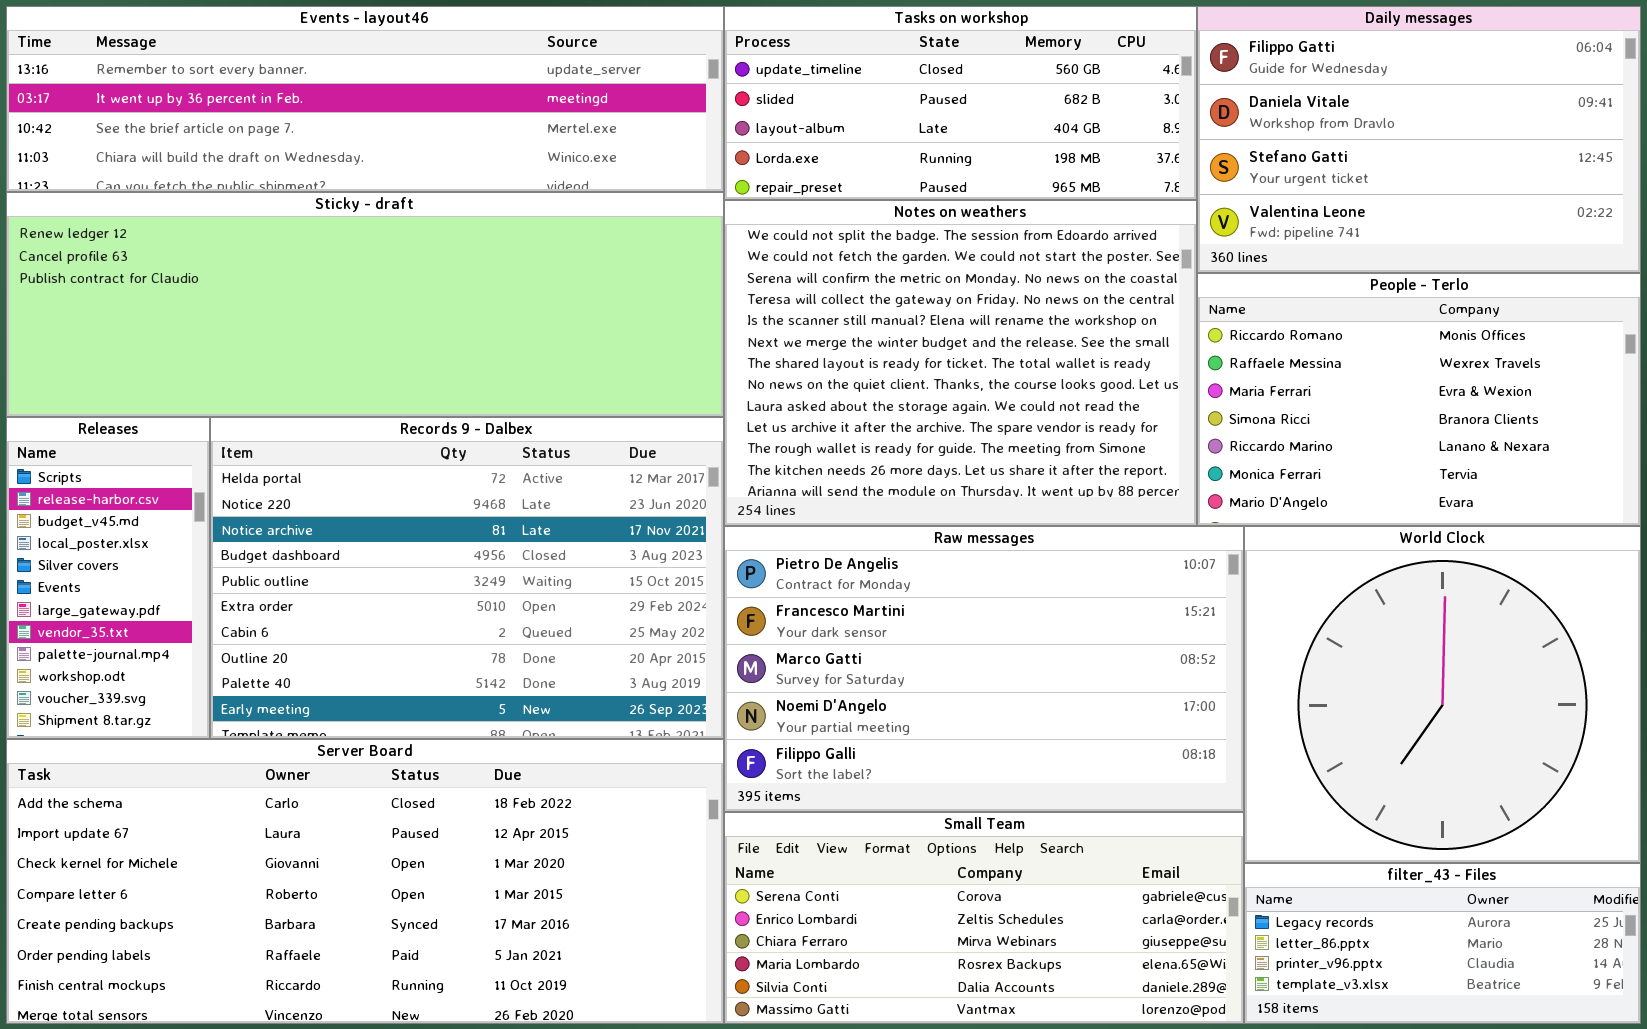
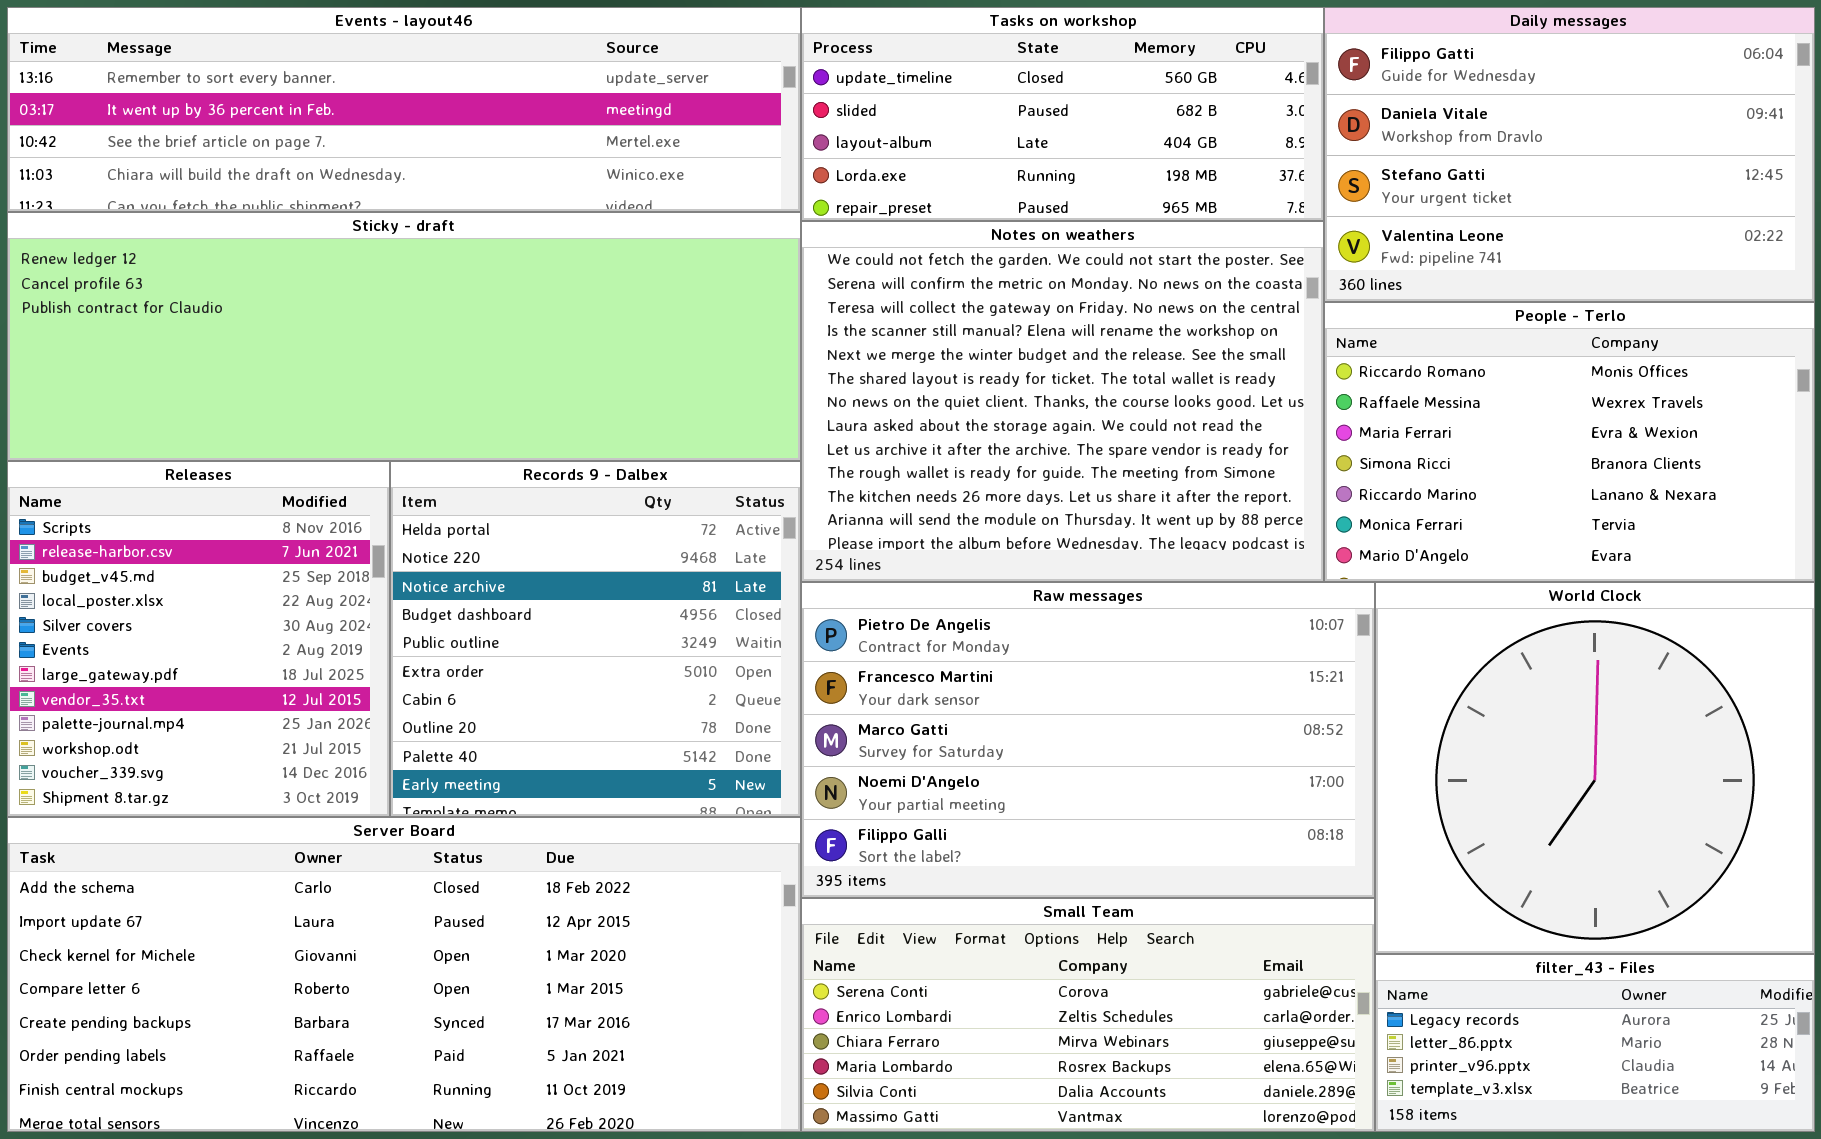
Notes on weathers: [724,200,1197,526] -> [801,221,1324,582], scrolled down 1 row
Releases: [6,417,210,739] -> [7,461,390,817], resized
Records 9 - Dalbex: [210,417,724,739] -> [390,461,801,817], resized

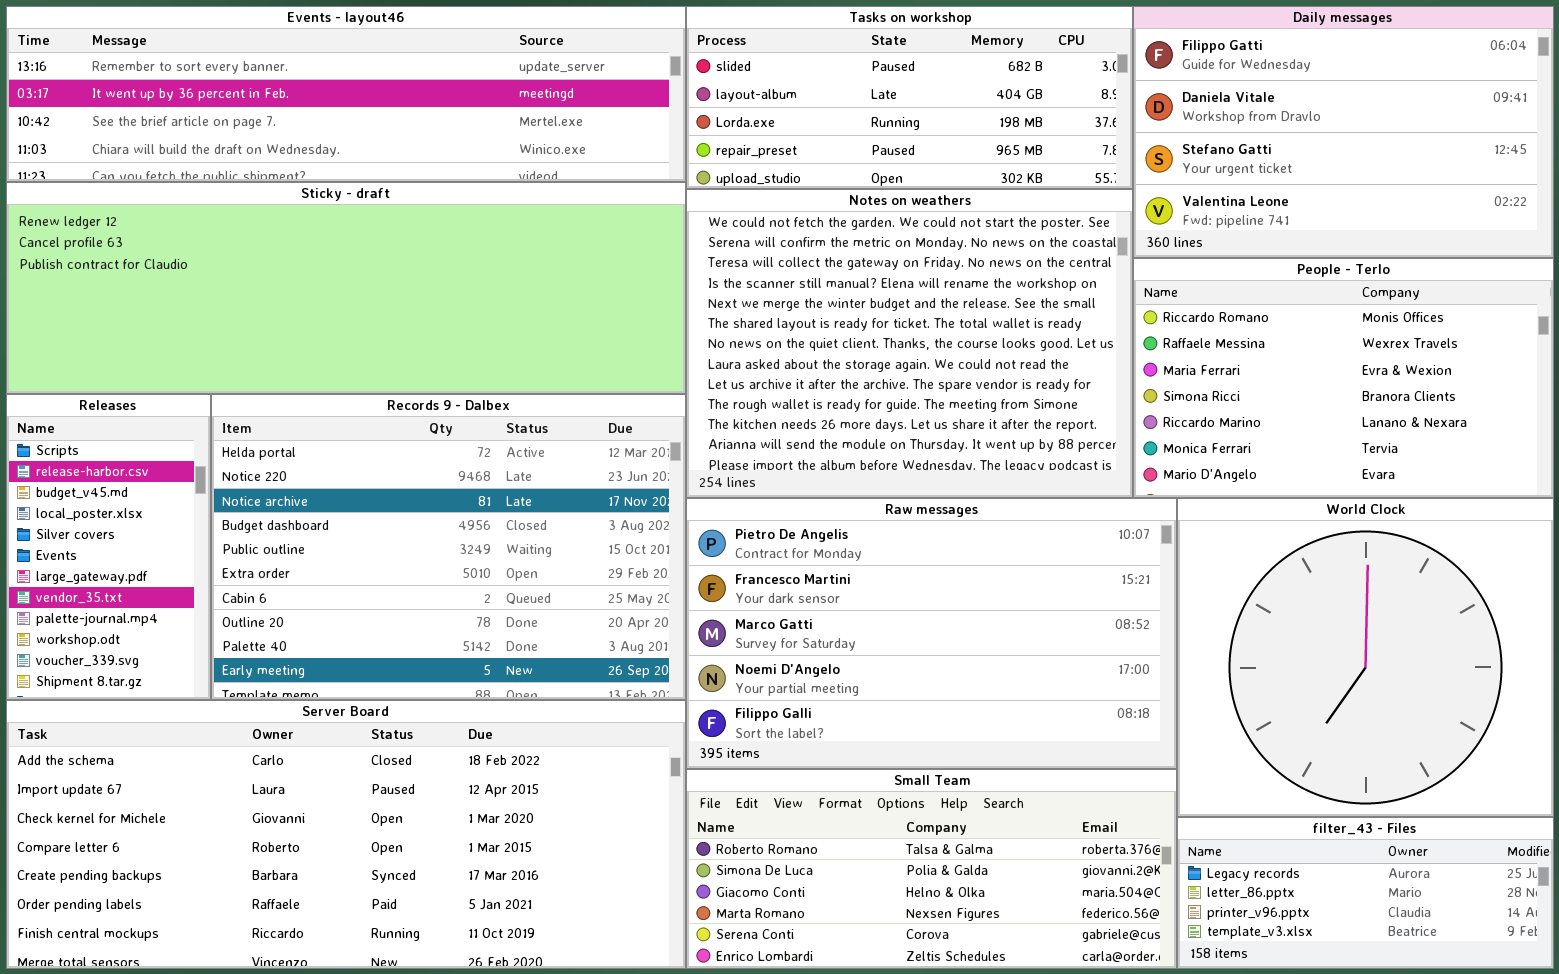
Tasks on workshop: [801,7,1324,221] -> [686,6,1133,189], scrolled down 1 row
Releases: [7,461,390,817] -> [6,394,211,700], resized
Records 9 - Dalbex: [390,461,801,817] -> [211,394,686,700], resized
Small Team: [801,898,1375,1132] -> [686,769,1177,969], scrolled up 4 rows

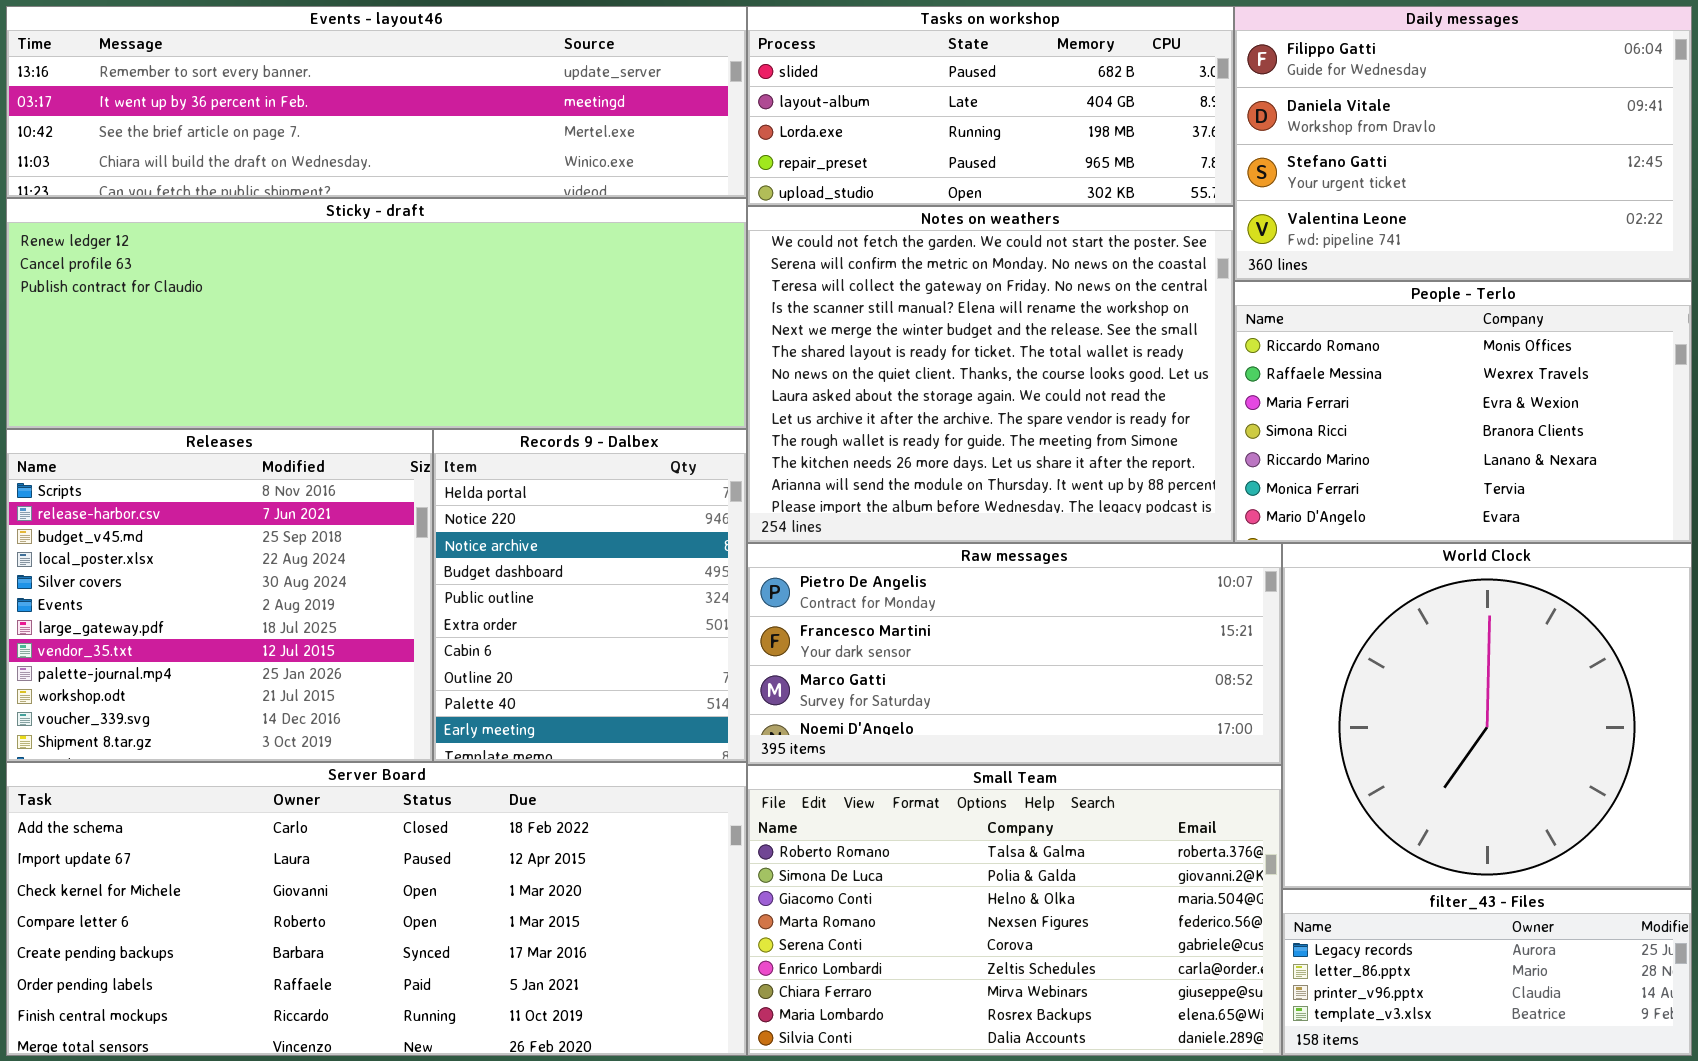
Releases: [6,394,211,700] -> [6,429,433,762], resized
Records 9 - Dalbex: [211,394,686,700] -> [433,429,747,762], resized
Raw messages: [686,498,1177,769] -> [747,543,1282,765], resized
Small Team: [686,769,1177,969] -> [747,765,1282,1056], resized

